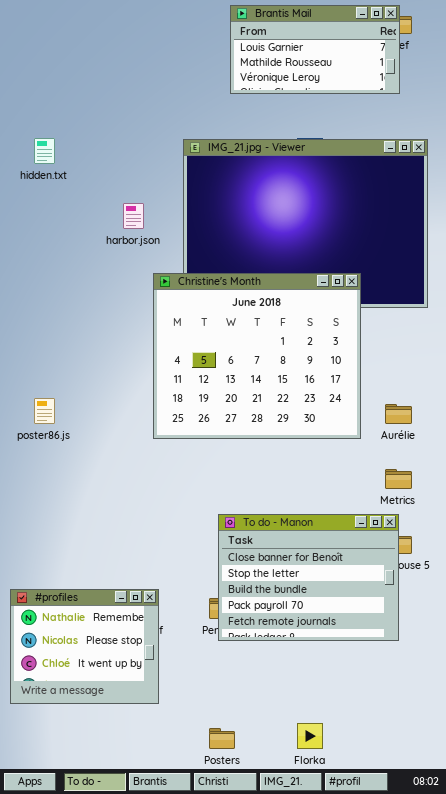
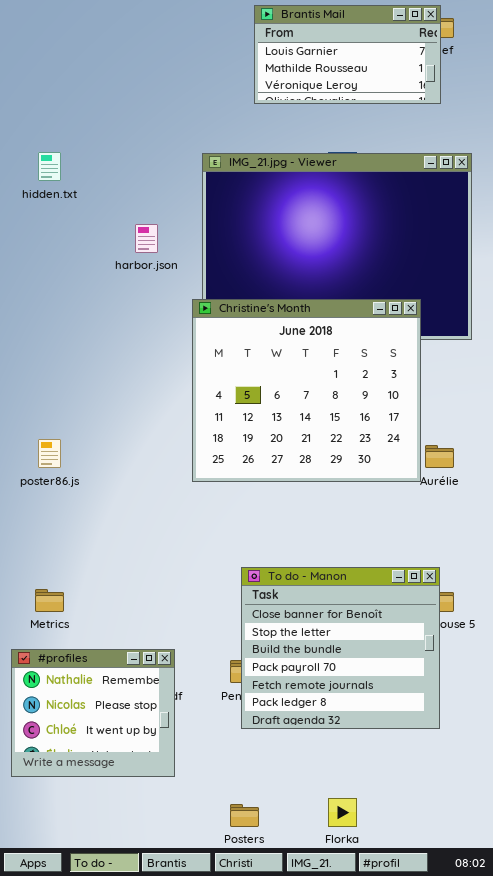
Christine's Month: [153,273,361,439] -> [192,299,421,482], moved
Metrics: [385,469,412,489] -> [35,589,64,612], moved
To do - Manon: [218,514,399,641] -> [241,567,440,729], resized

